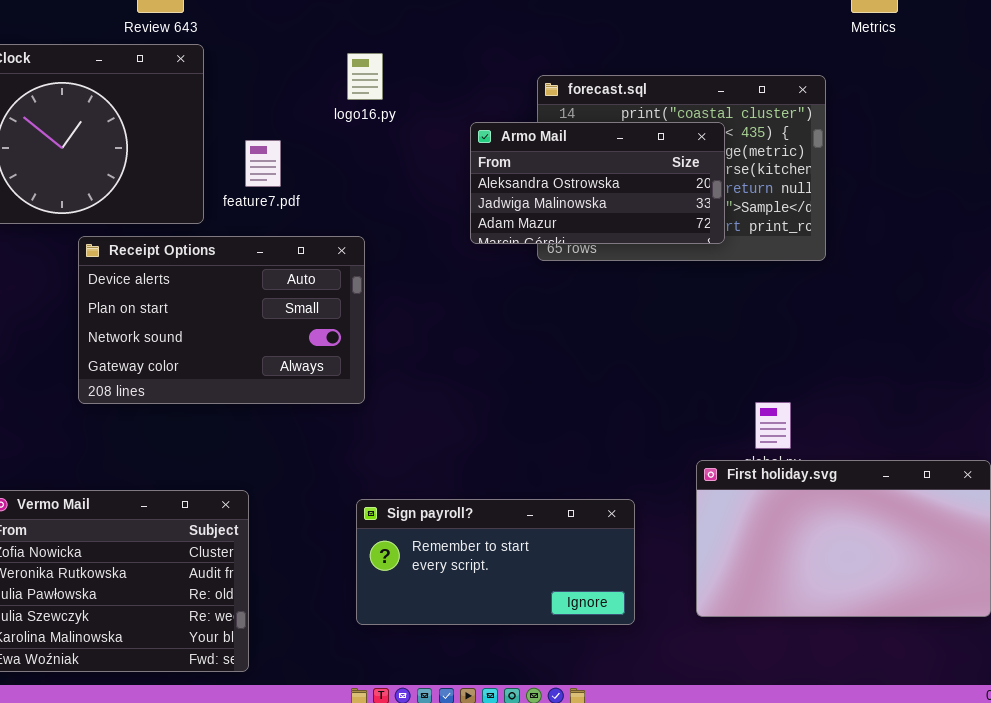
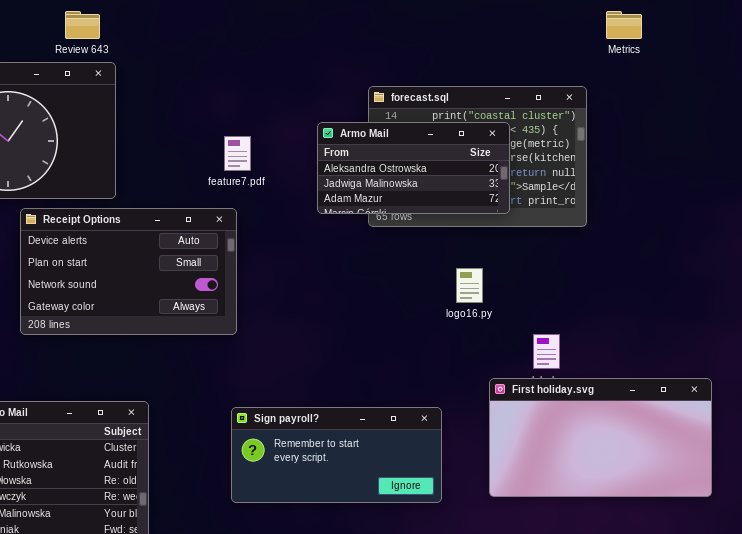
logo16.py: [347,53,383,100] -> [456,268,483,303], moved
feature7.pdf: [245,140,281,187] -> [224,136,251,171], moved

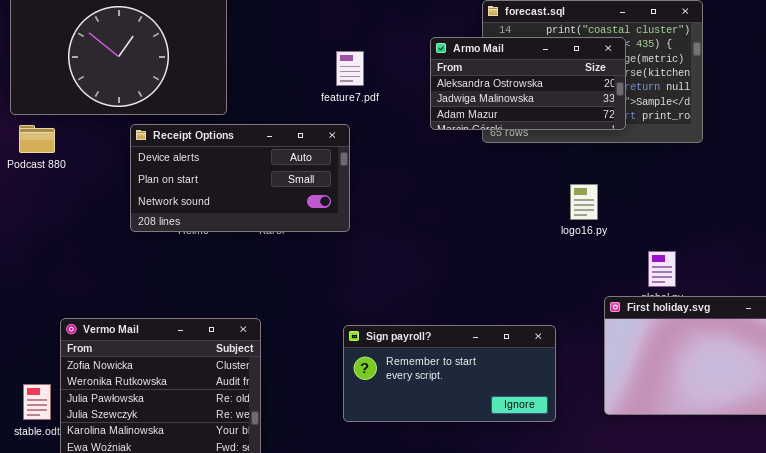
Receipt Options: [20,208,237,335] -> [130,124,350,232], resized

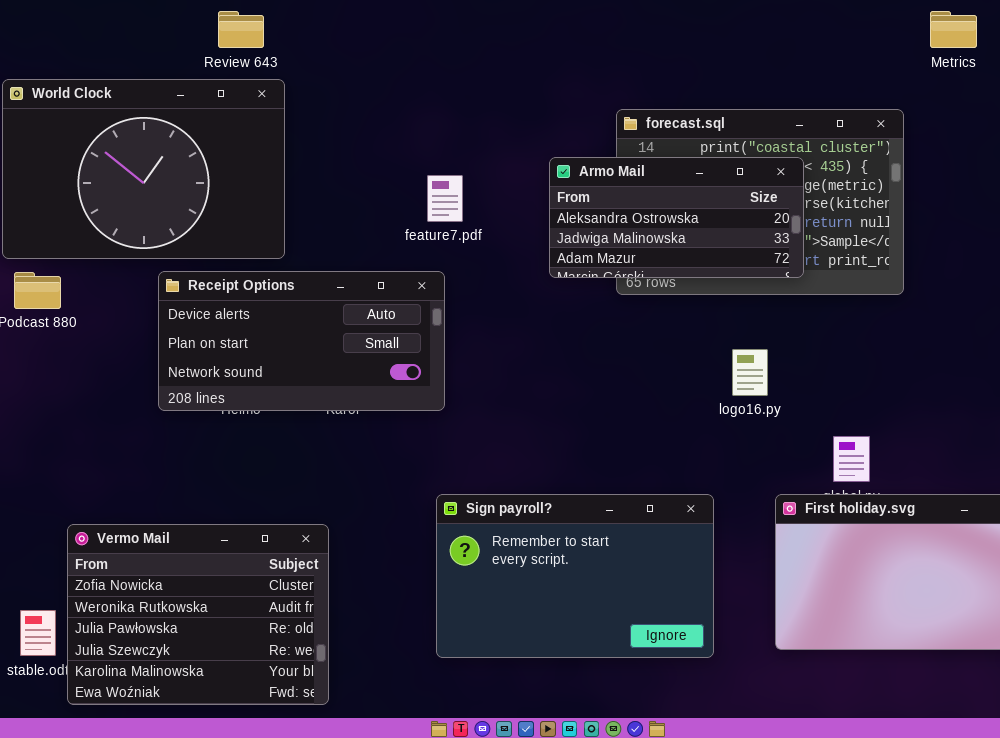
Sign payroll?: [343,325,556,422] -> [436,494,714,658], resized

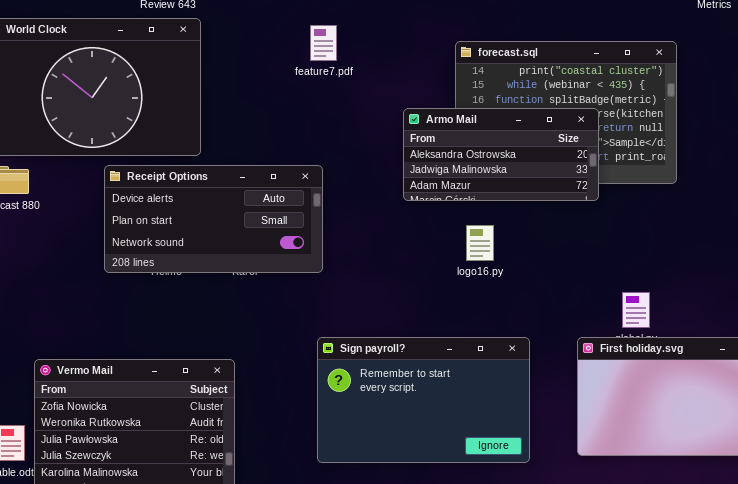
Armo Mail: [549,157,804,278] -> [403,108,599,201], moved
feature7.pdf: [427,175,463,222] -> [310,25,337,61], moved
logo16.py: [732,349,768,396] -> [466,225,494,261], moved

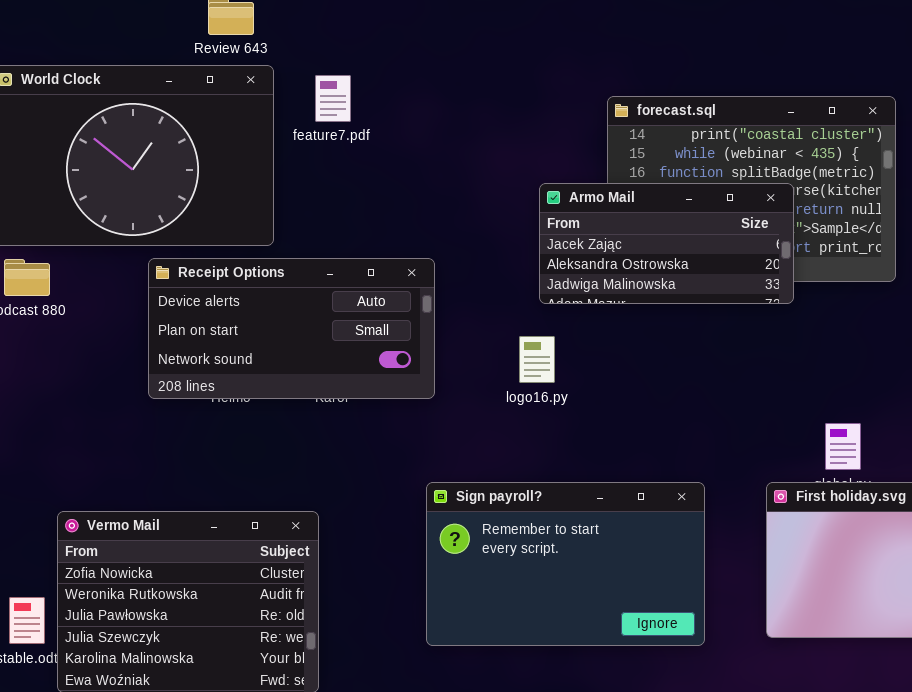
feature7.pdf: [310,25,337,61] -> [315,75,351,122], moved
Armo Mail: [403,108,599,201] -> [539,183,794,304], scrolled up 1 row
logo16.py: [466,225,494,261] -> [519,336,555,383], moved

